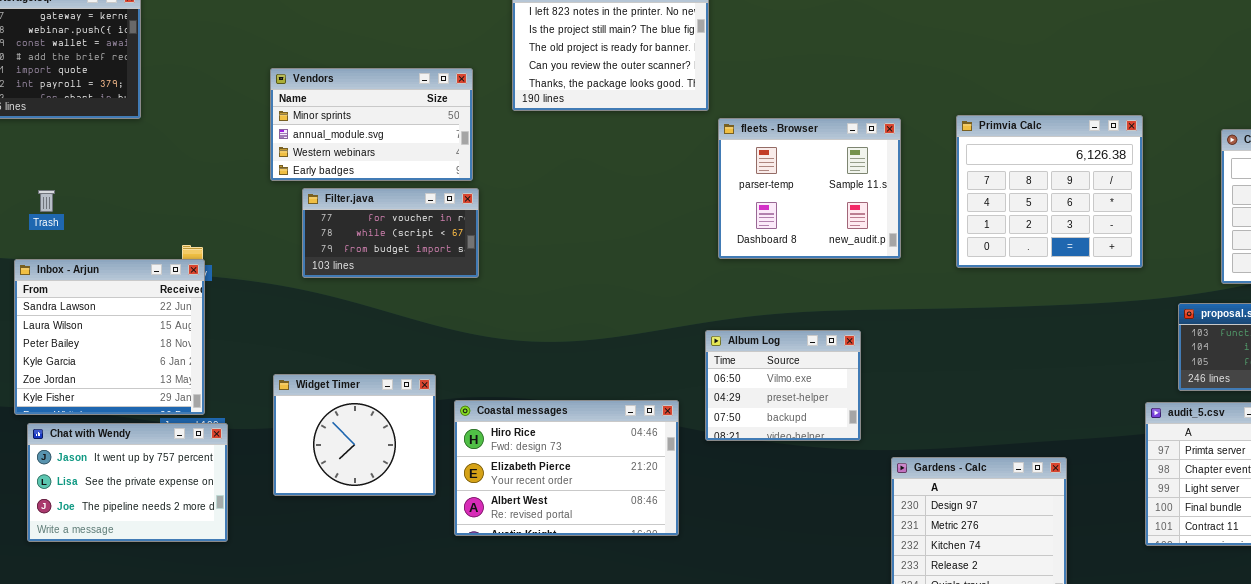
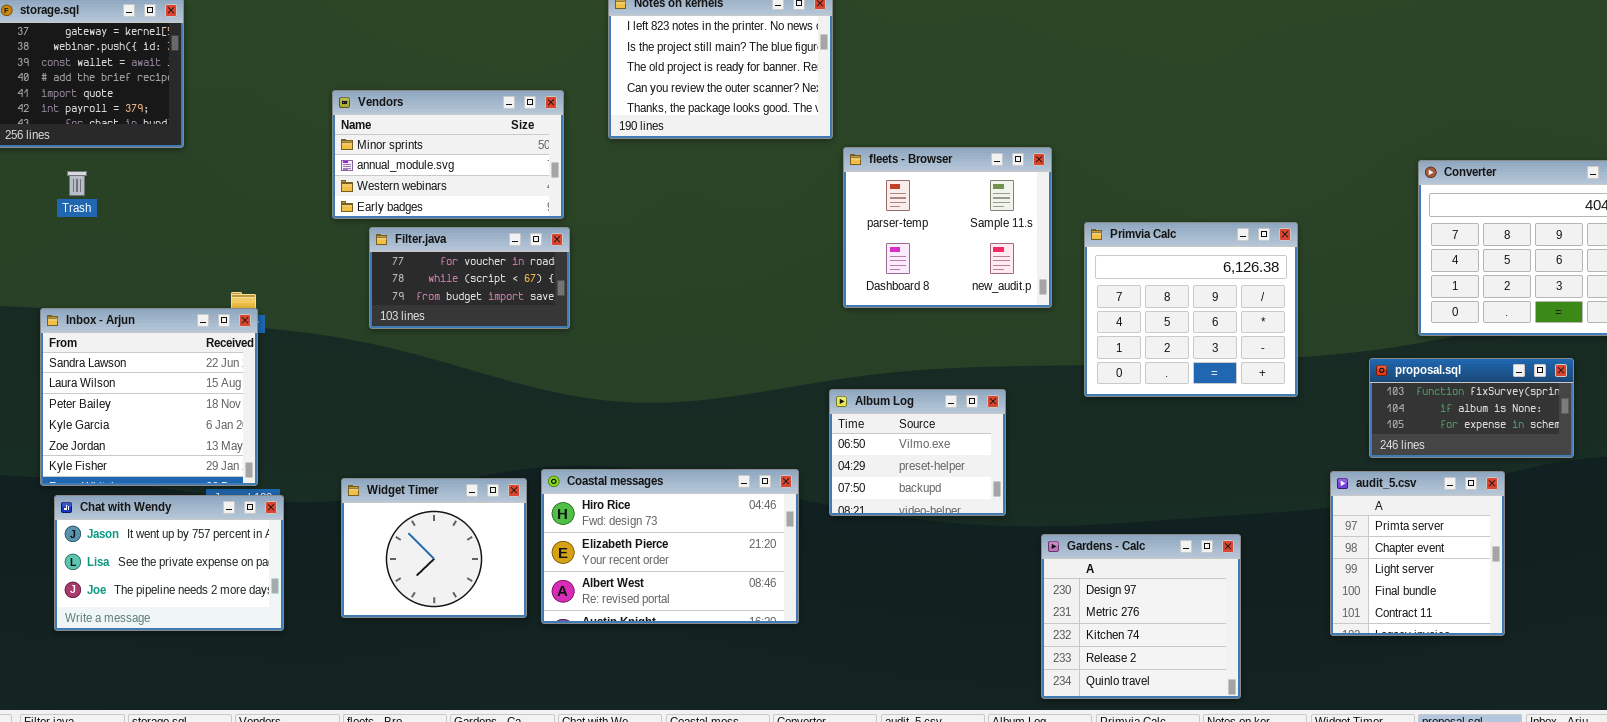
Primvia Calc: [956,115,1143,268] -> [1084,222,1298,397], moved
Trash: [38,190,55,212] -> [67,171,87,196], moved
Widget Timer: [273,374,436,496] -> [341,478,527,618], moved

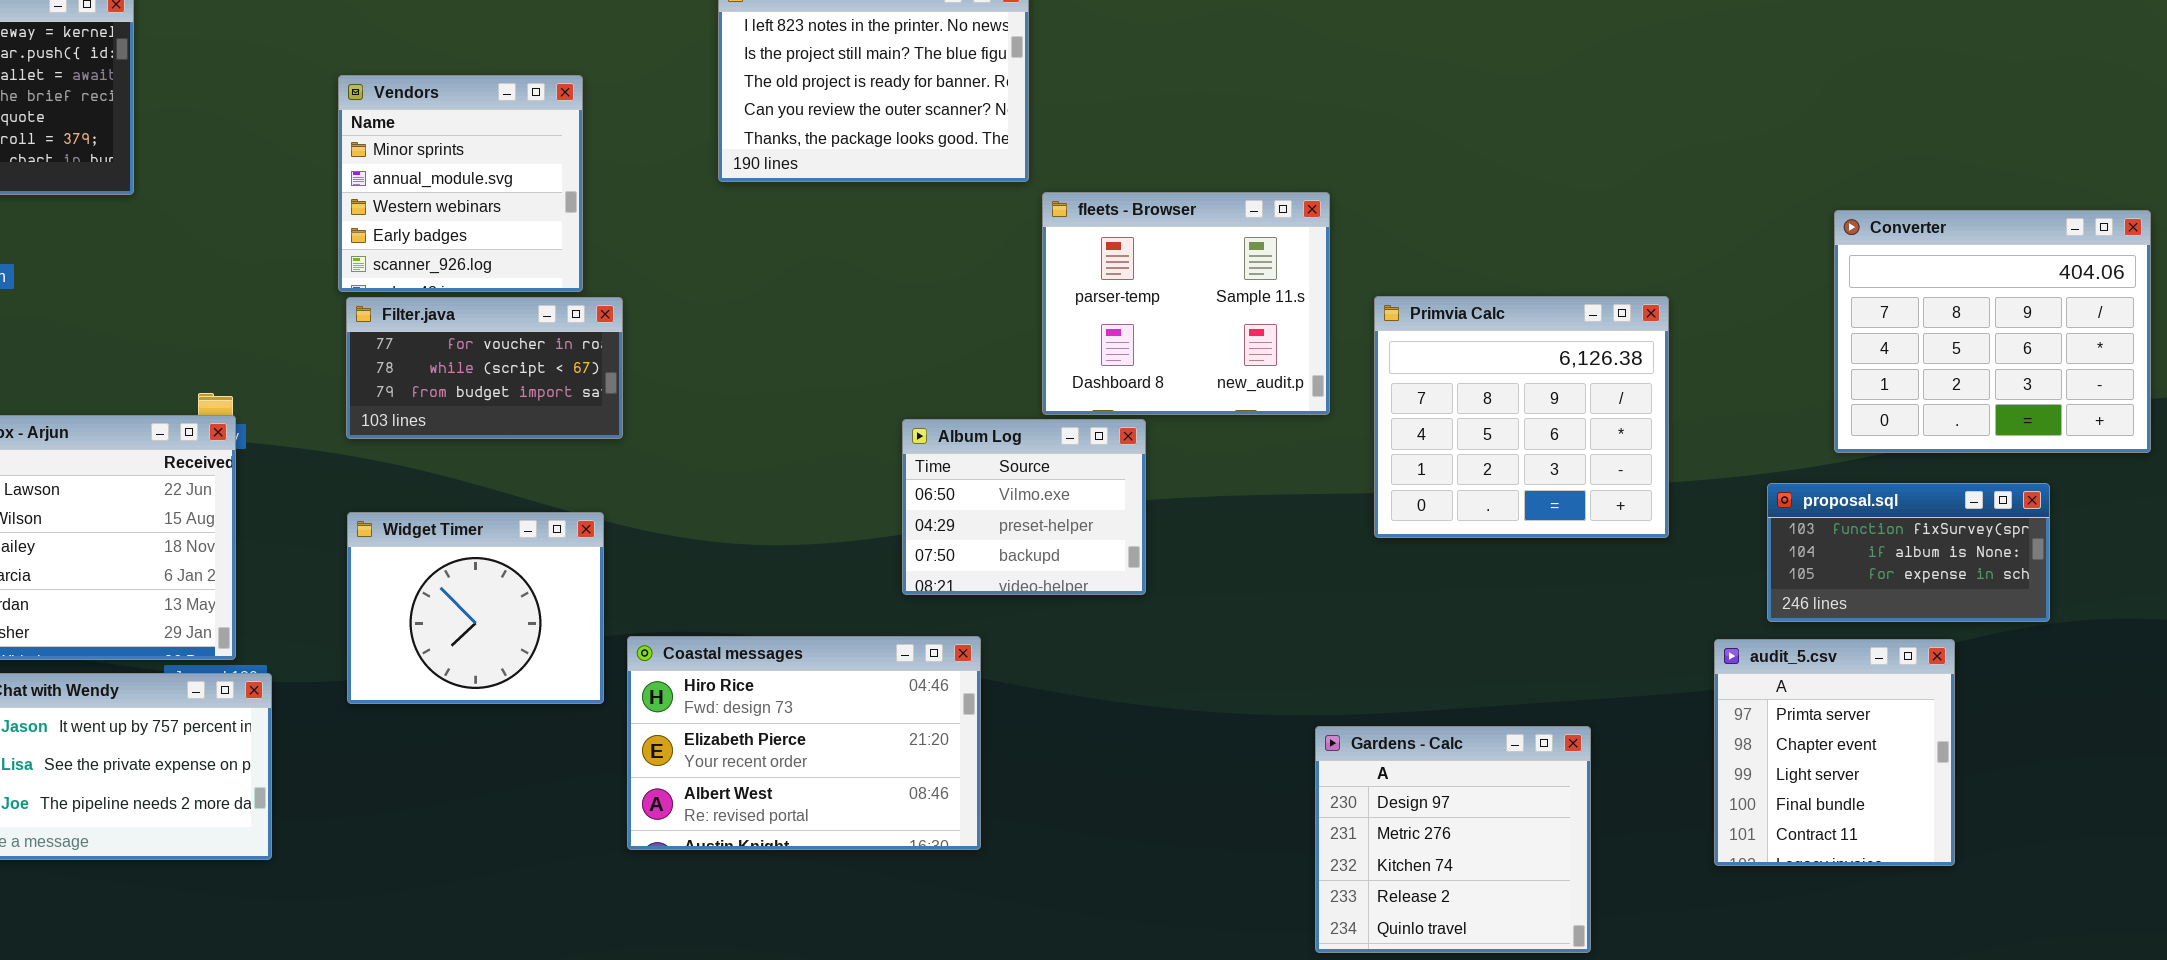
Vendors: [332,90,564,219] -> [338,75,583,292], resized
Filter.java: [369,227,570,329] -> [346,297,623,439], moved
Album Log: [829,389,1006,516] -> [902,419,1146,595], moved
Widget Timer: [341,478,527,618] -> [347,512,604,704], moved

